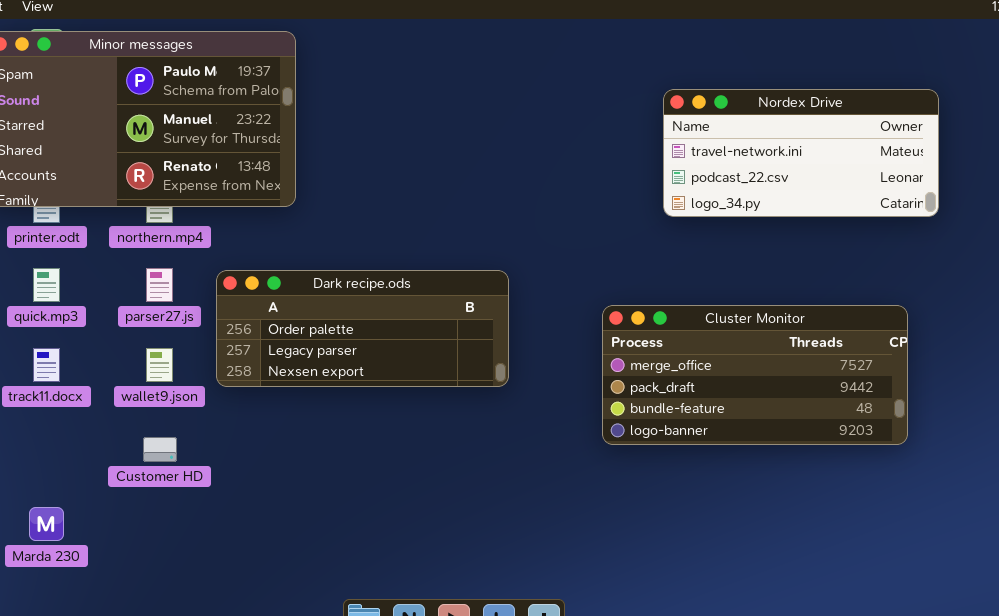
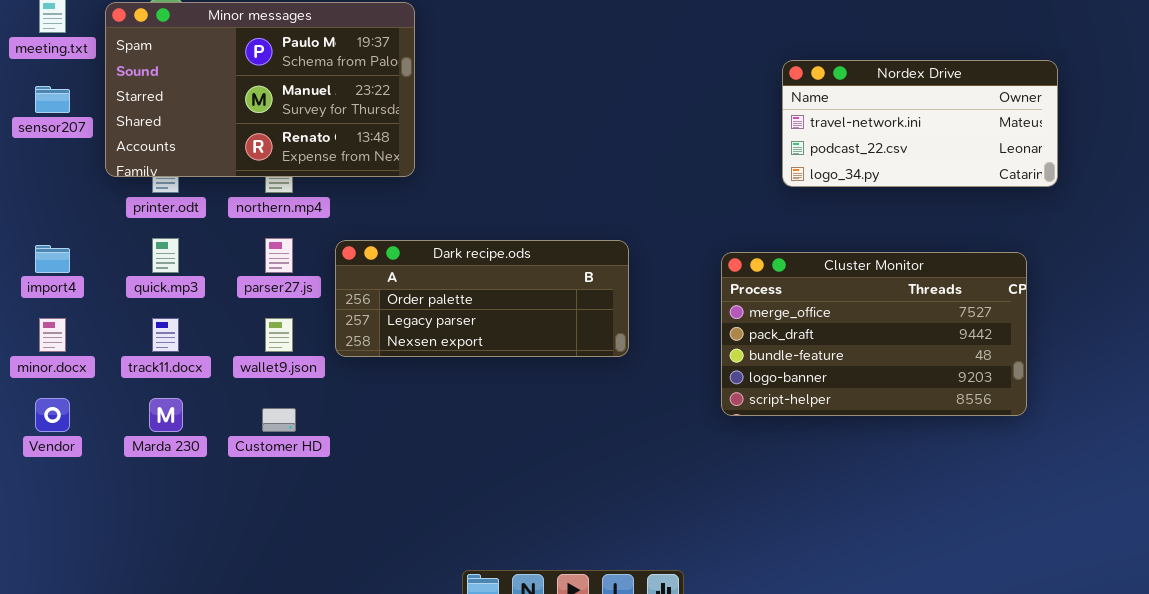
Cluster Monitor: [602,305,908,445] -> [721,252,1027,416], resized
Marda 230: [29,507,64,541] -> [149,398,183,432], moved

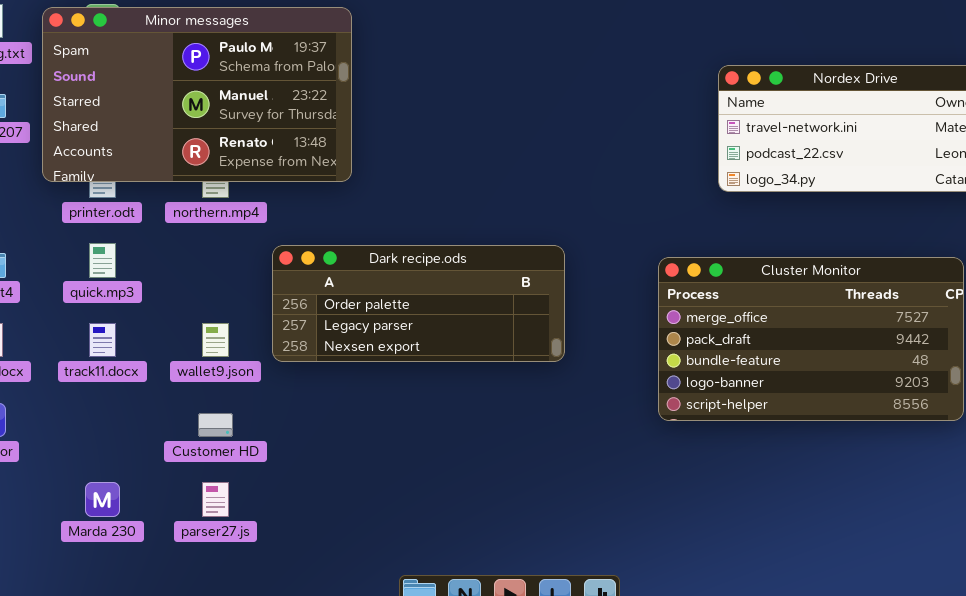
parser27.js: [265,238,293,273] -> [202,482,229,517], moved
Marda 230: [149,398,183,432] -> [85,482,120,517], moved

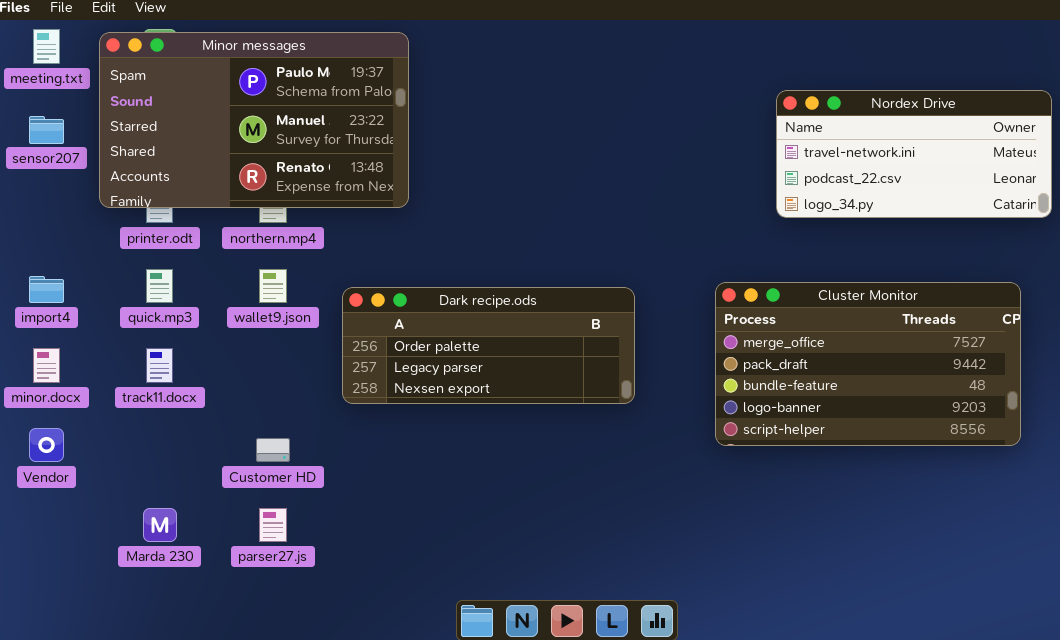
Dark recipe.ods: [272,245,565,362] -> [342,287,635,404], moved
wallet9.json: [202,323,229,357] -> [259,269,287,303], moved

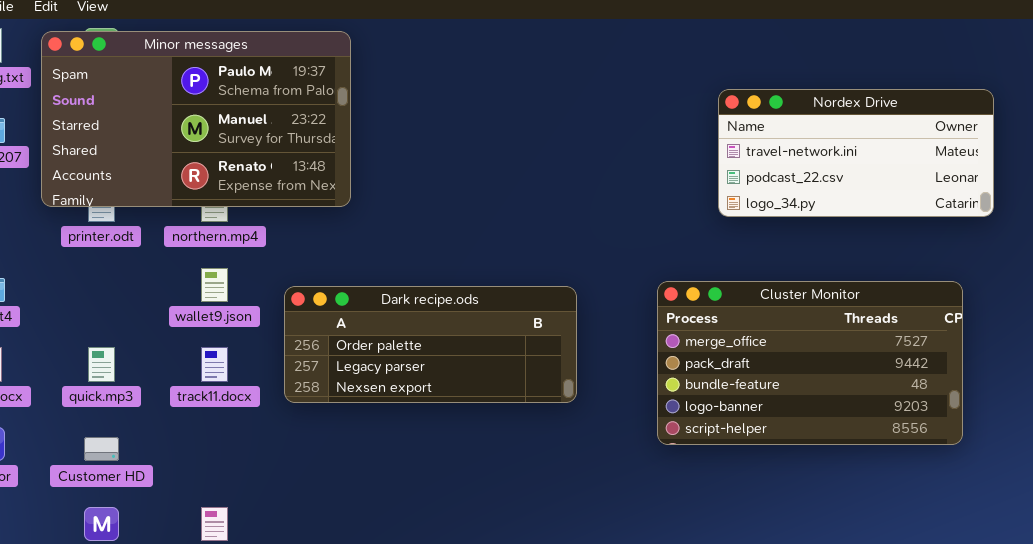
quick.mp3: [146,269,173,303] -> [88,347,115,382], moved
track11.docx: [146,348,173,383] -> [201,347,228,382], moved
Customer HD: [256,438,290,462] -> [84,437,119,461], moved

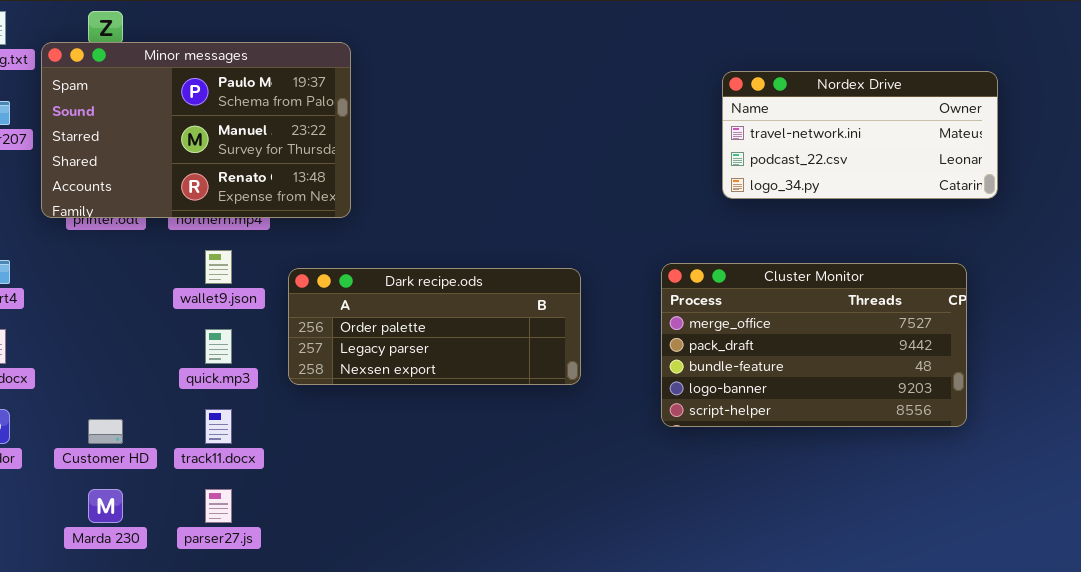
Minor messages: [41,31,351,207] -> [41,42,351,218], moved
quick.mp3: [88,347,115,382] -> [205,329,232,364], moved
track11.docx: [201,347,228,382] -> [205,409,232,444], moved

